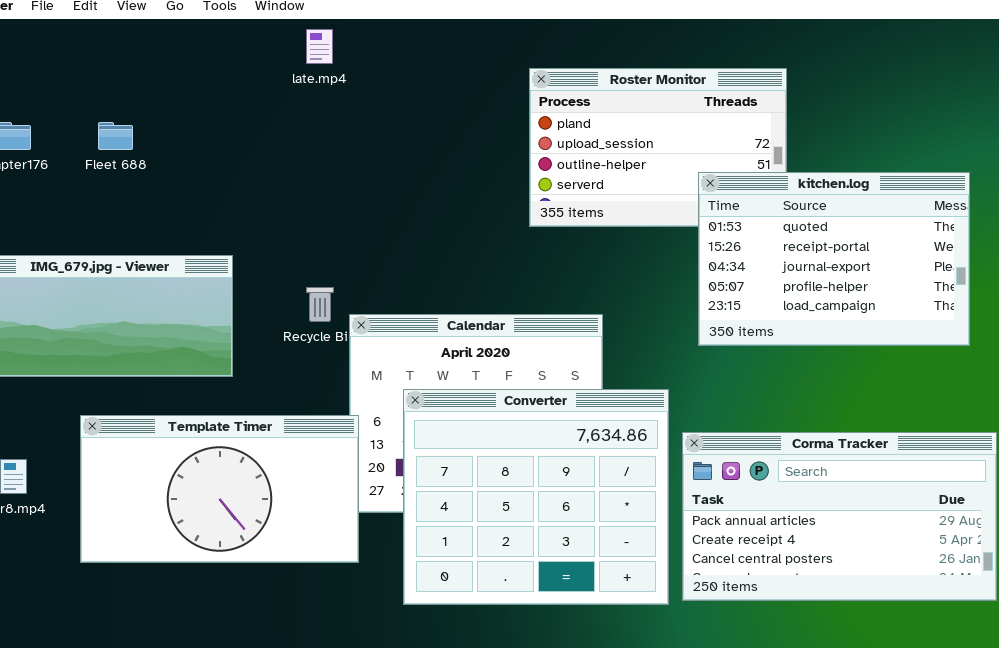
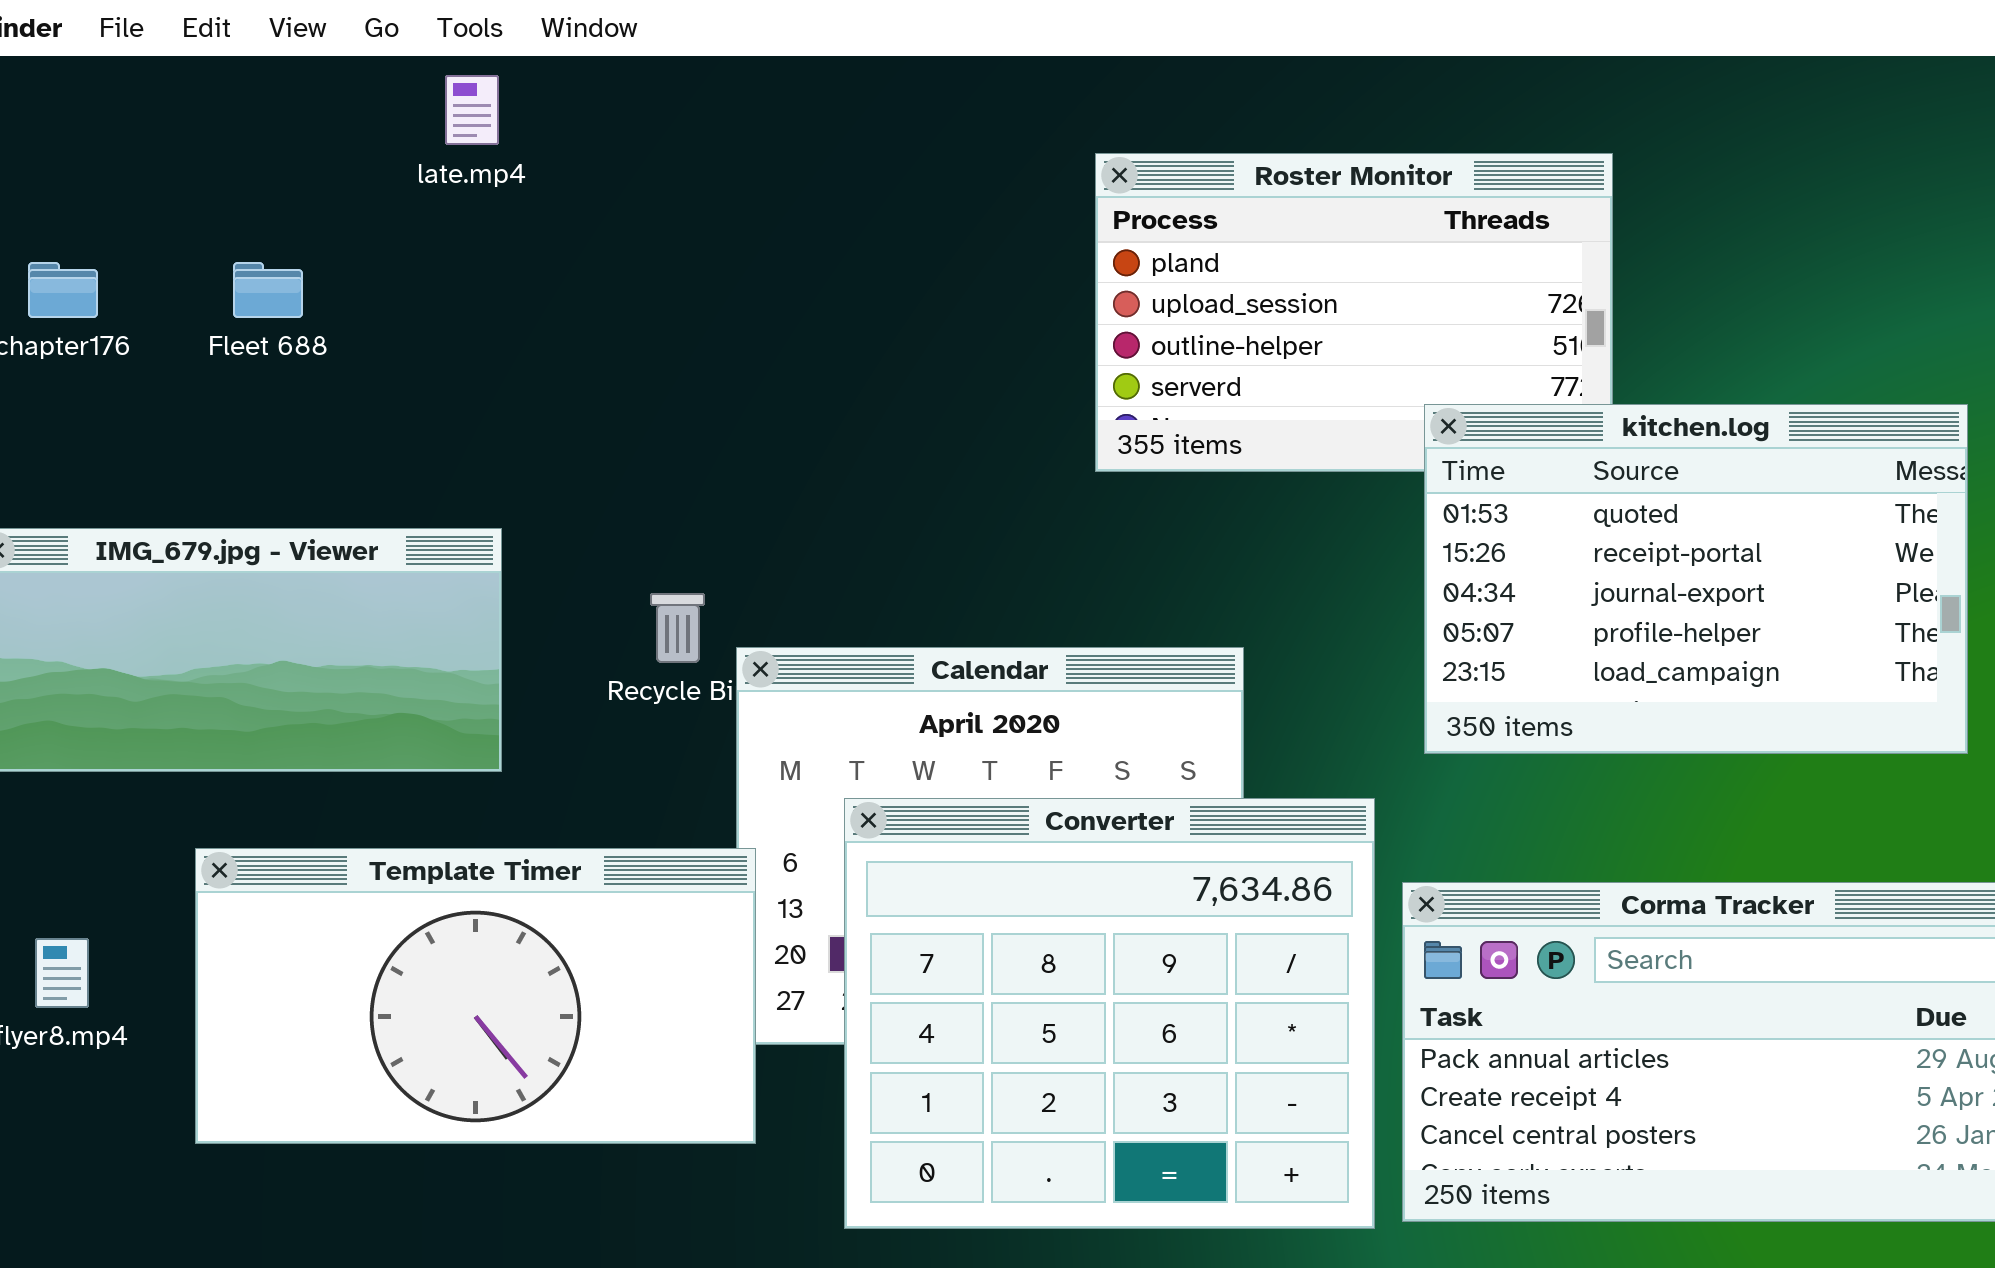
late.mp4: [306,29,333,64] -> [445,75,499,145], moved
kitchen.log: [698,172,970,346] -> [1424,404,1968,754], moved

